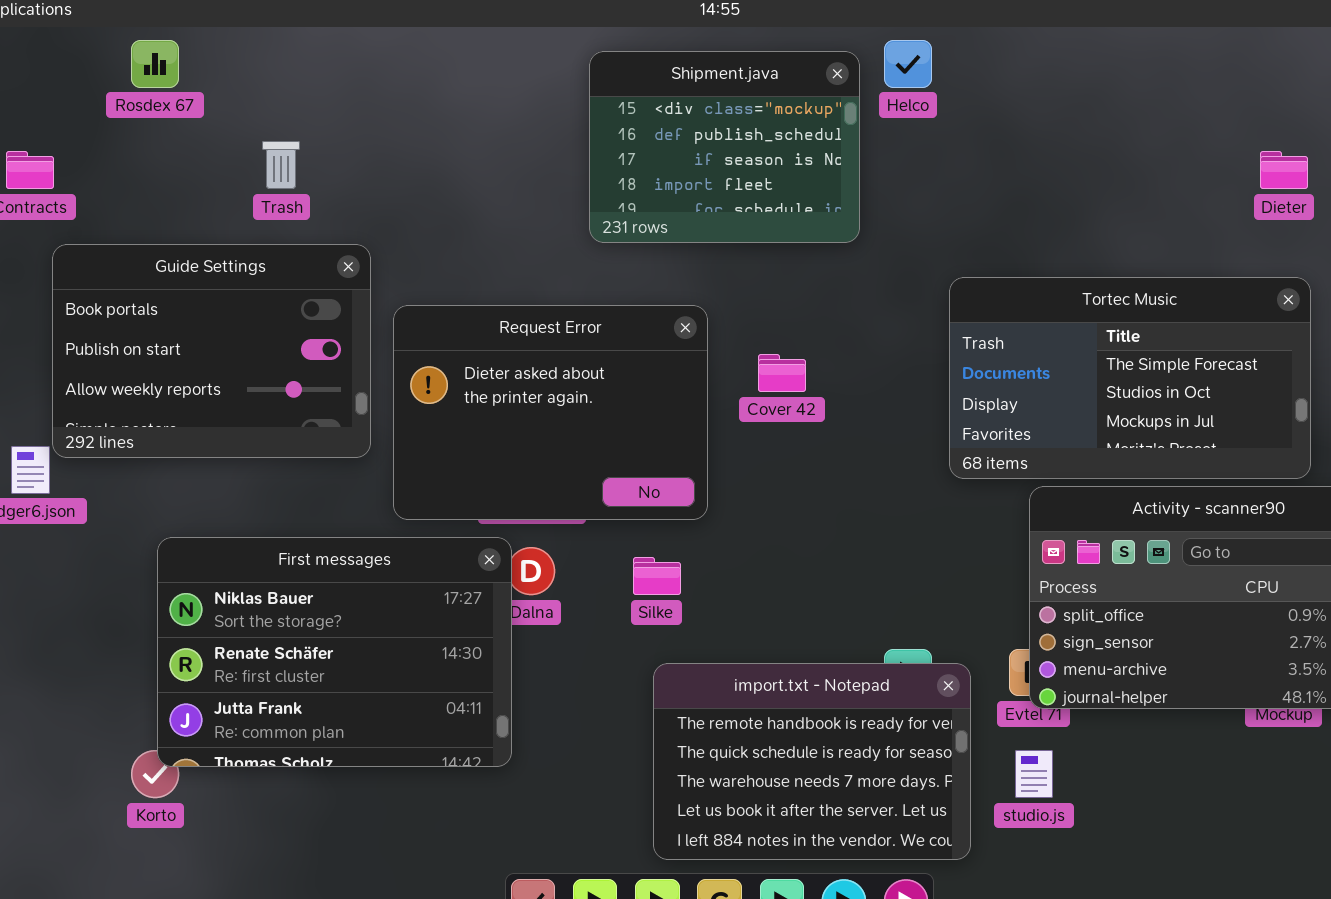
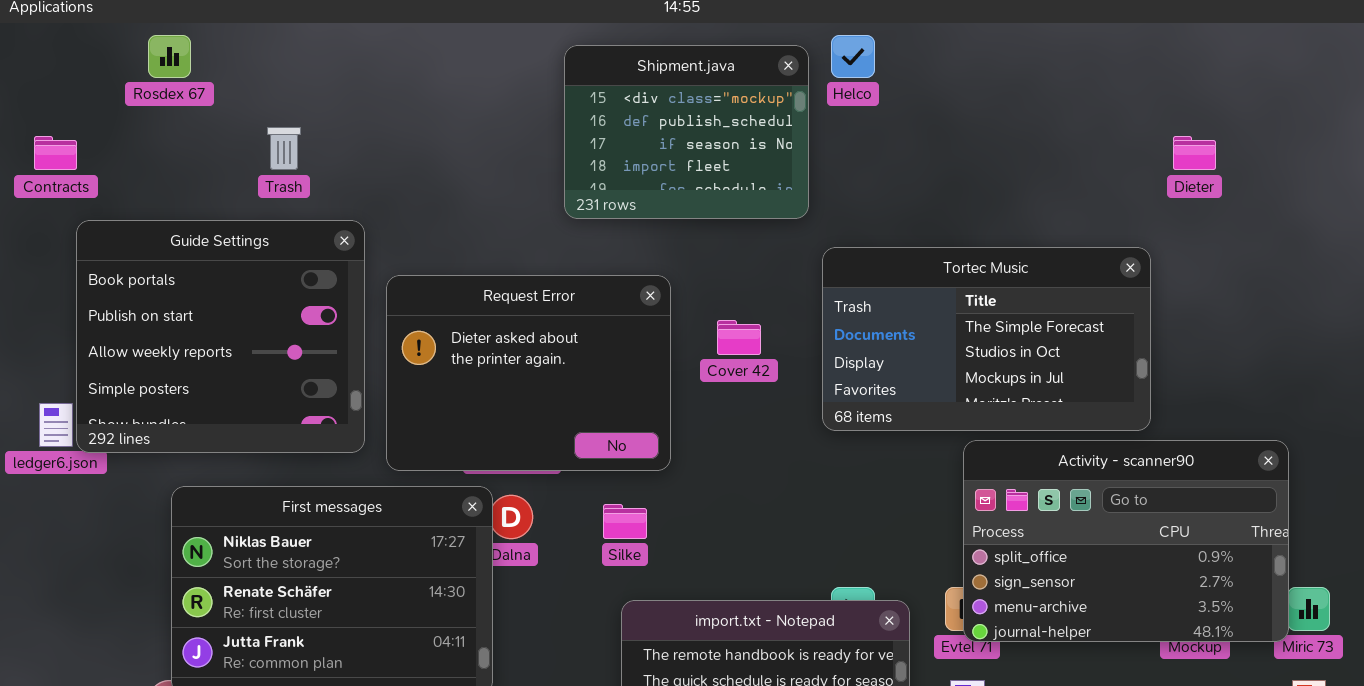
Guide Settings: [52,244,371,458] -> [76,220,365,453], resized
Tortec Music: [949,277,1311,479] -> [822,247,1151,431], moved

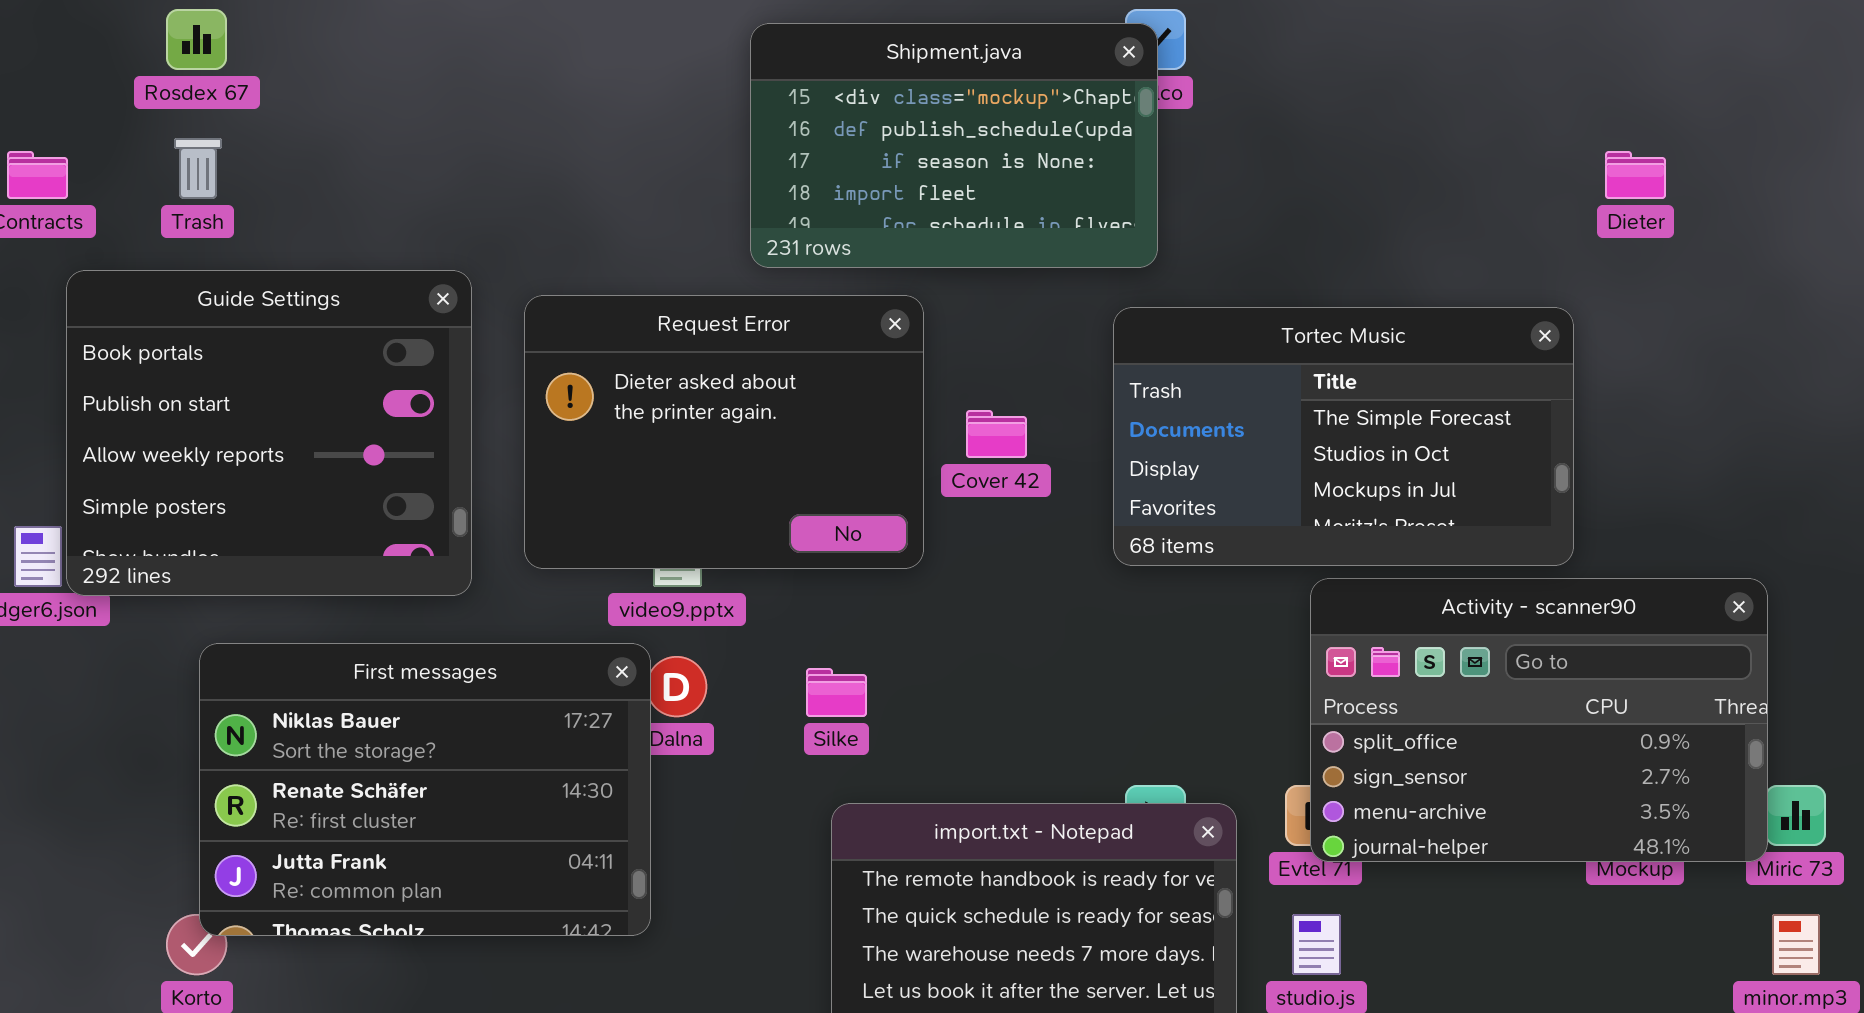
Shipment.java: [564,45,809,219] -> [750,23,1158,268], resized
Trash: [267,127,301,170] -> [174,138,222,199], moved
Request Error: [386,275,671,471] -> [524,295,924,569], moved

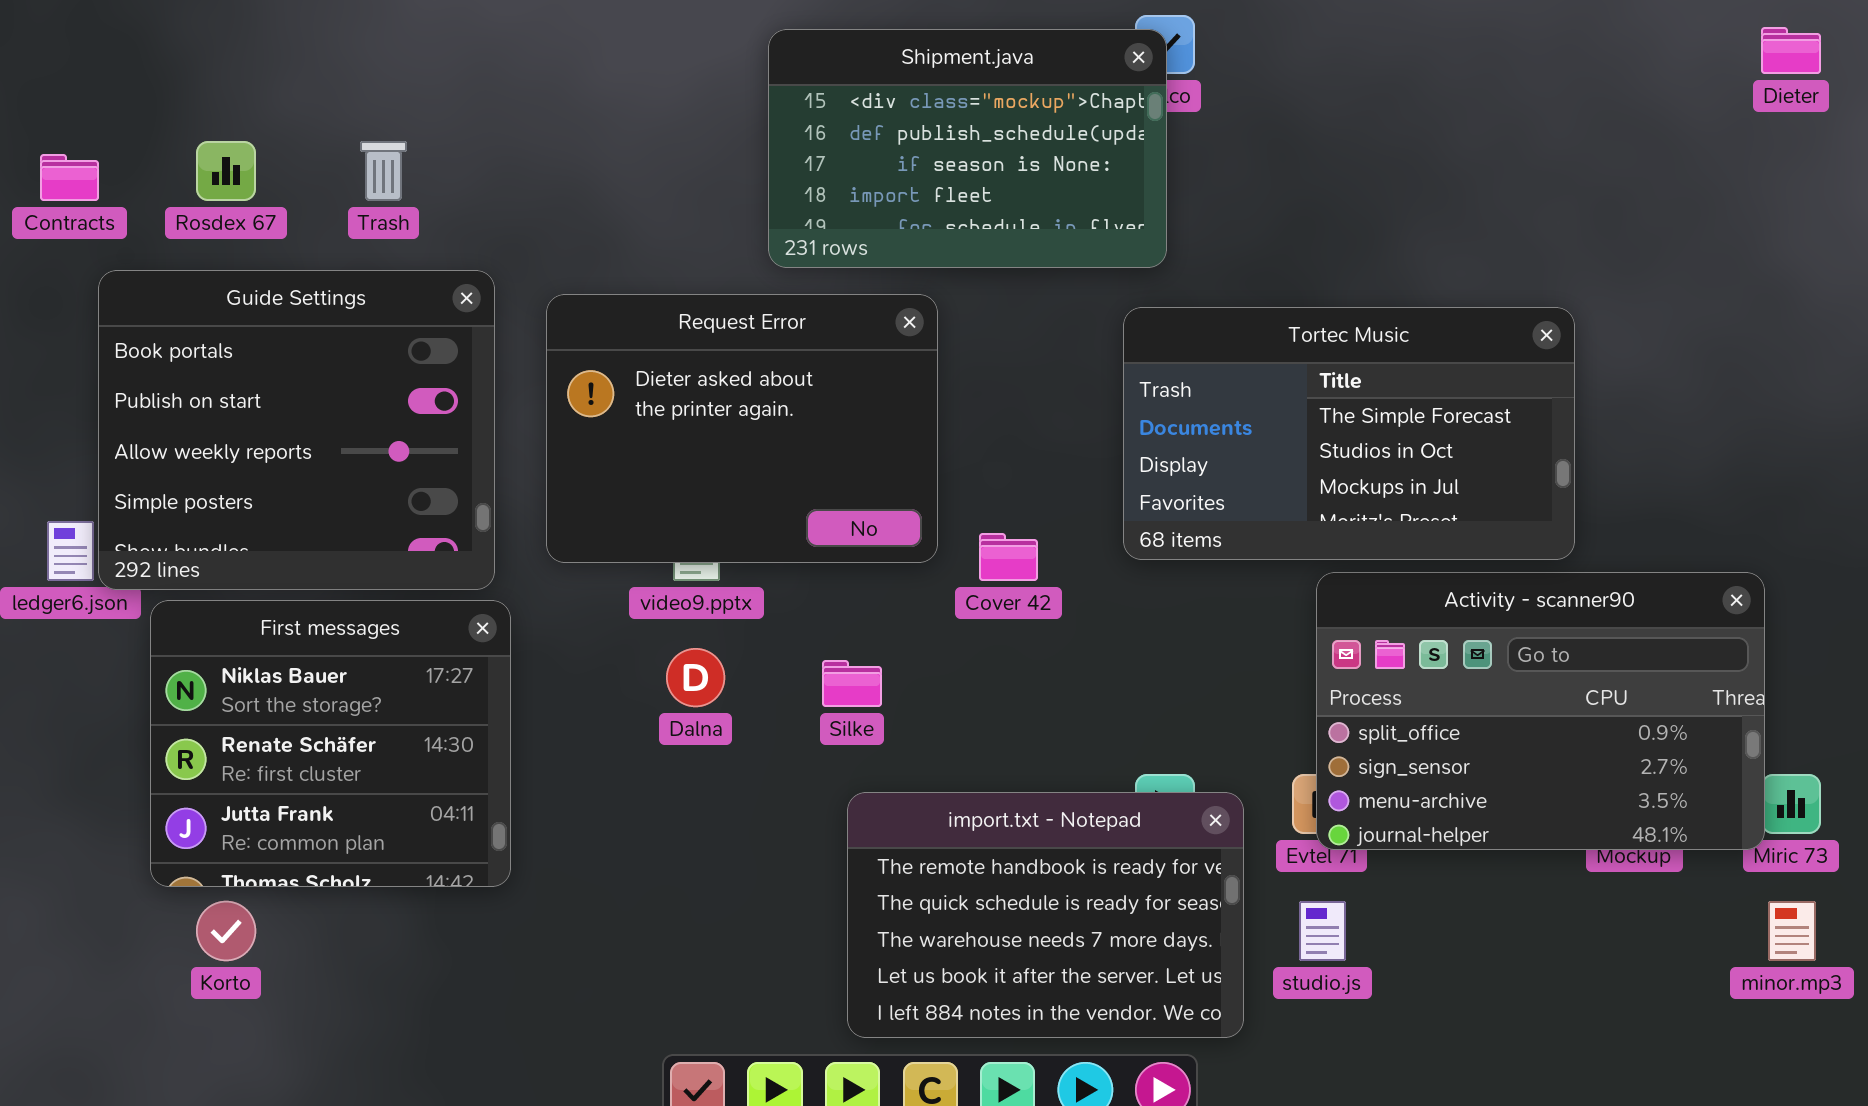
Rosdex 67: [166,9,227,70] -> [196,141,256,201], moved
Trash: [174,138,222,199] -> [360,141,407,201], moved
Dieter: [1605,151,1666,199] -> [1761,27,1821,74], moved
Cover 42: [966,410,1027,458] -> [979,533,1038,581], moved
First messages: [199,643,651,936] -> [150,600,511,887], moved, resized

